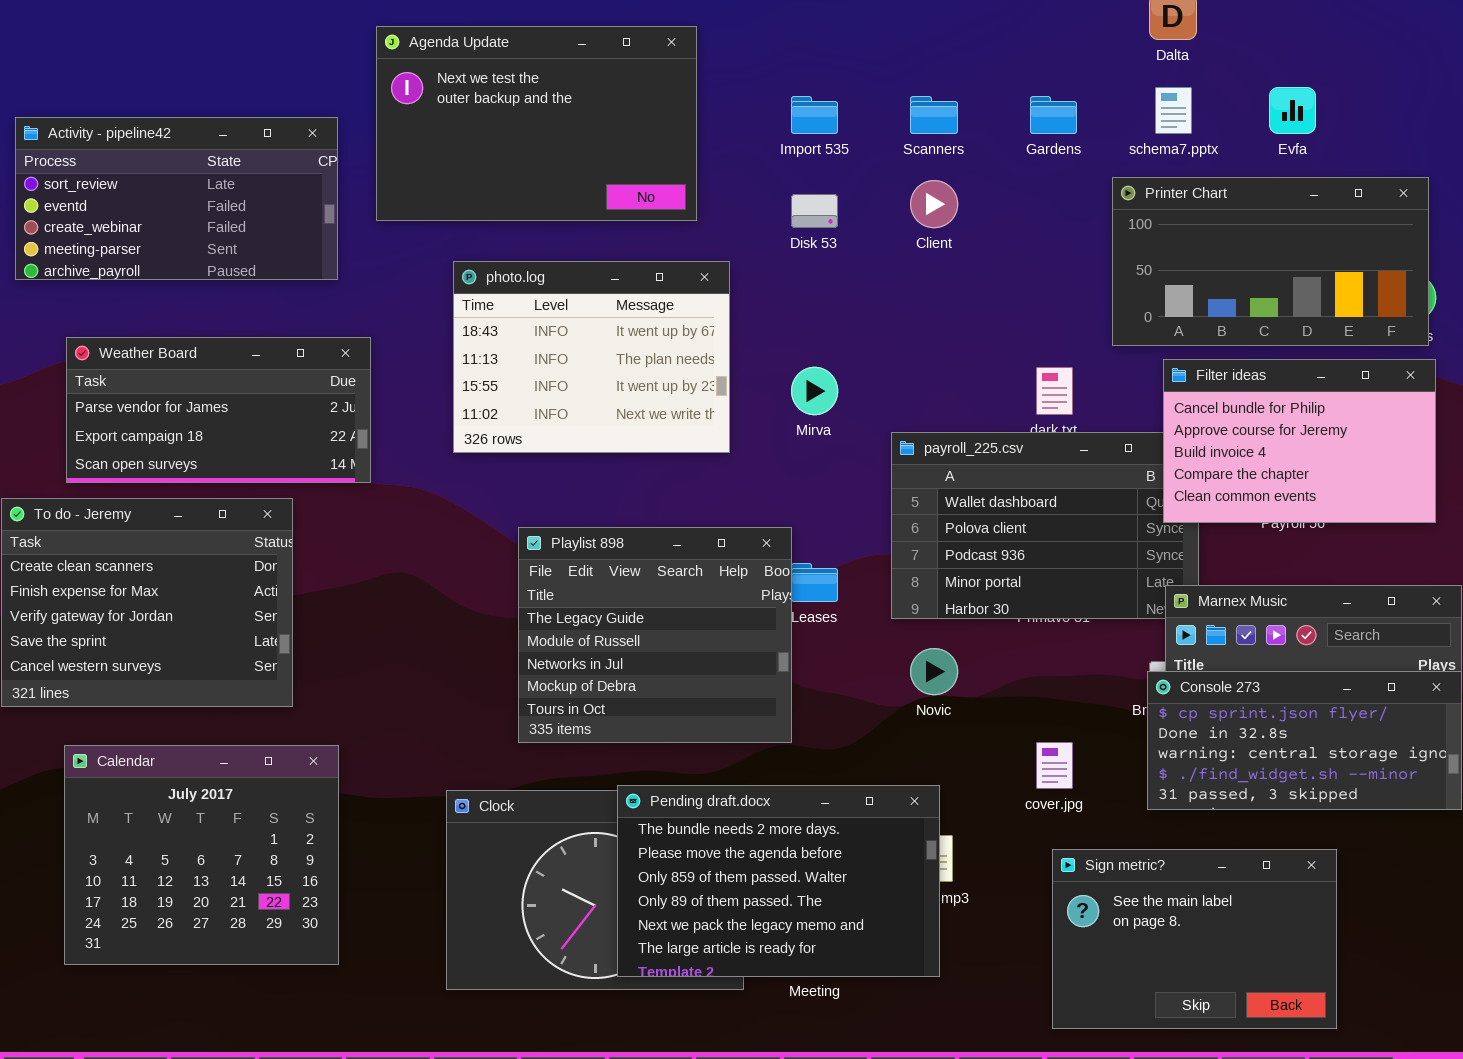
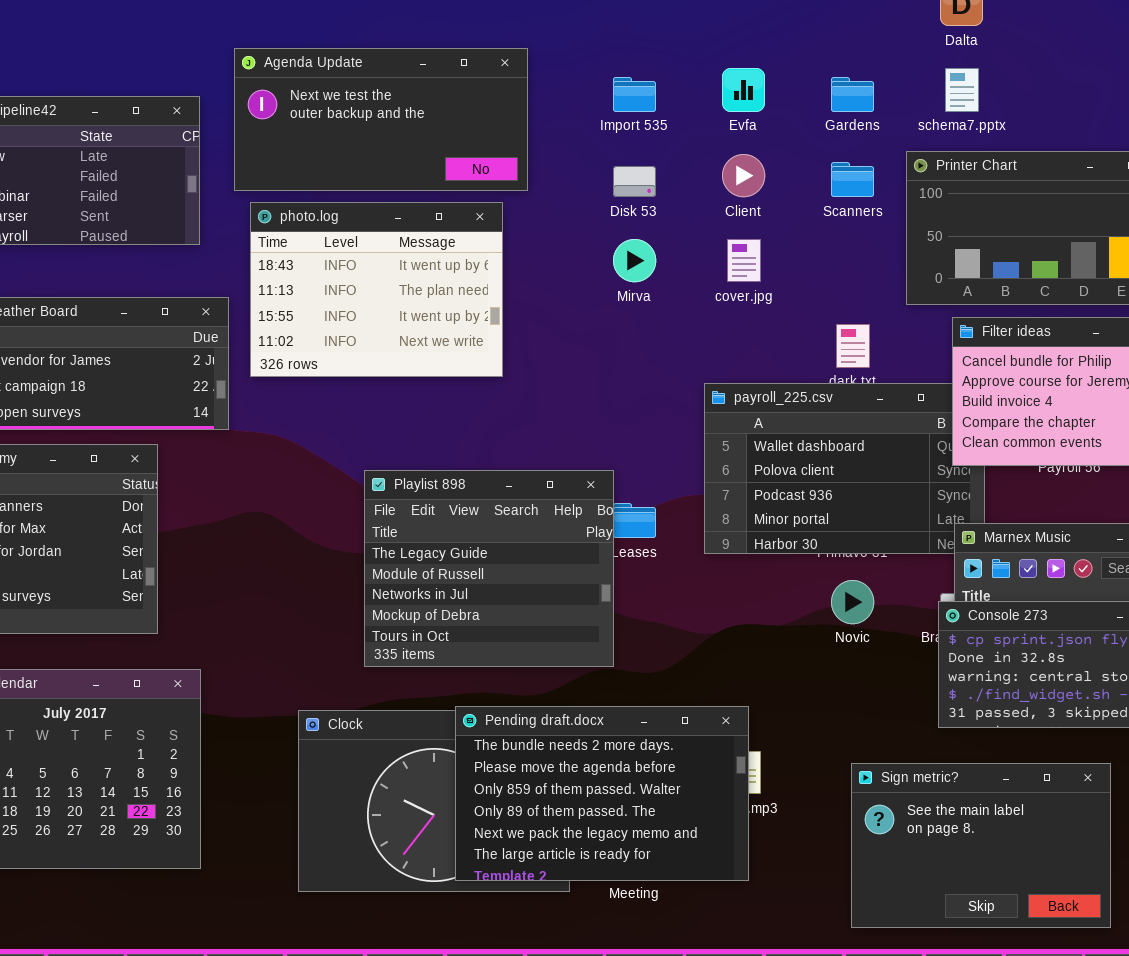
Agenda Update: [376,26,697,221] -> [234,48,528,191], resized
Evfa: [1269,87,1316,134] -> [722,68,765,112], moved
Scanners: [910,96,958,134] -> [831,162,874,197], moved
photo.log: [453,261,730,453] -> [250,202,503,377], moved
Mirva: [791,367,838,415] -> [613,239,656,282], moved
Novic: [910,648,958,695] -> [831,580,874,624], moved
cover.jpg: [1036,742,1073,789] -> [727,239,761,282], moved

